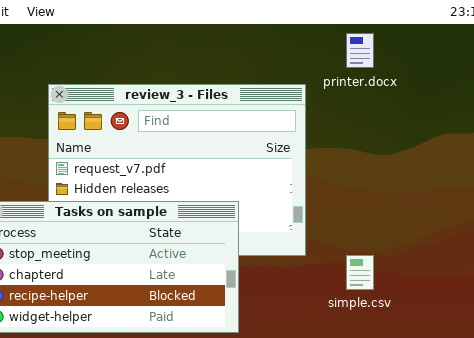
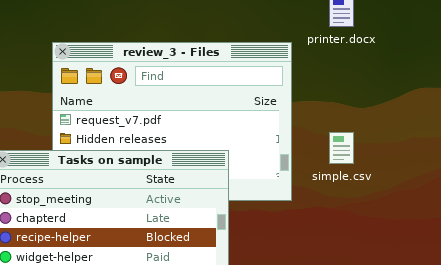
simple.csv: [346,255,374,290] -> [329,132,354,164], moved

